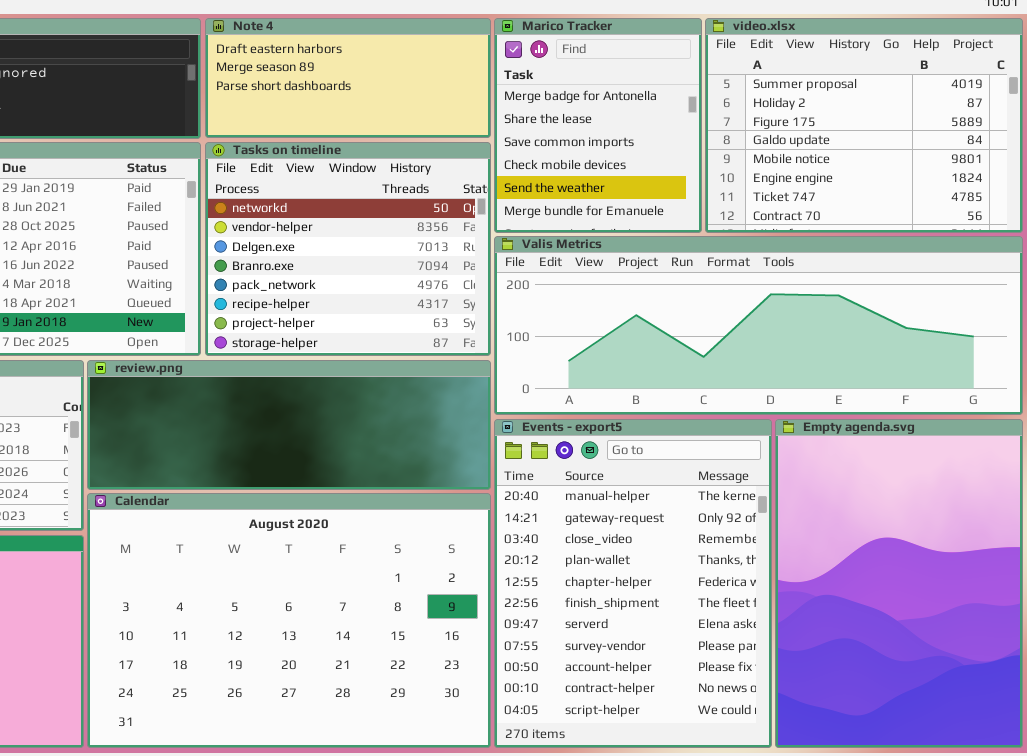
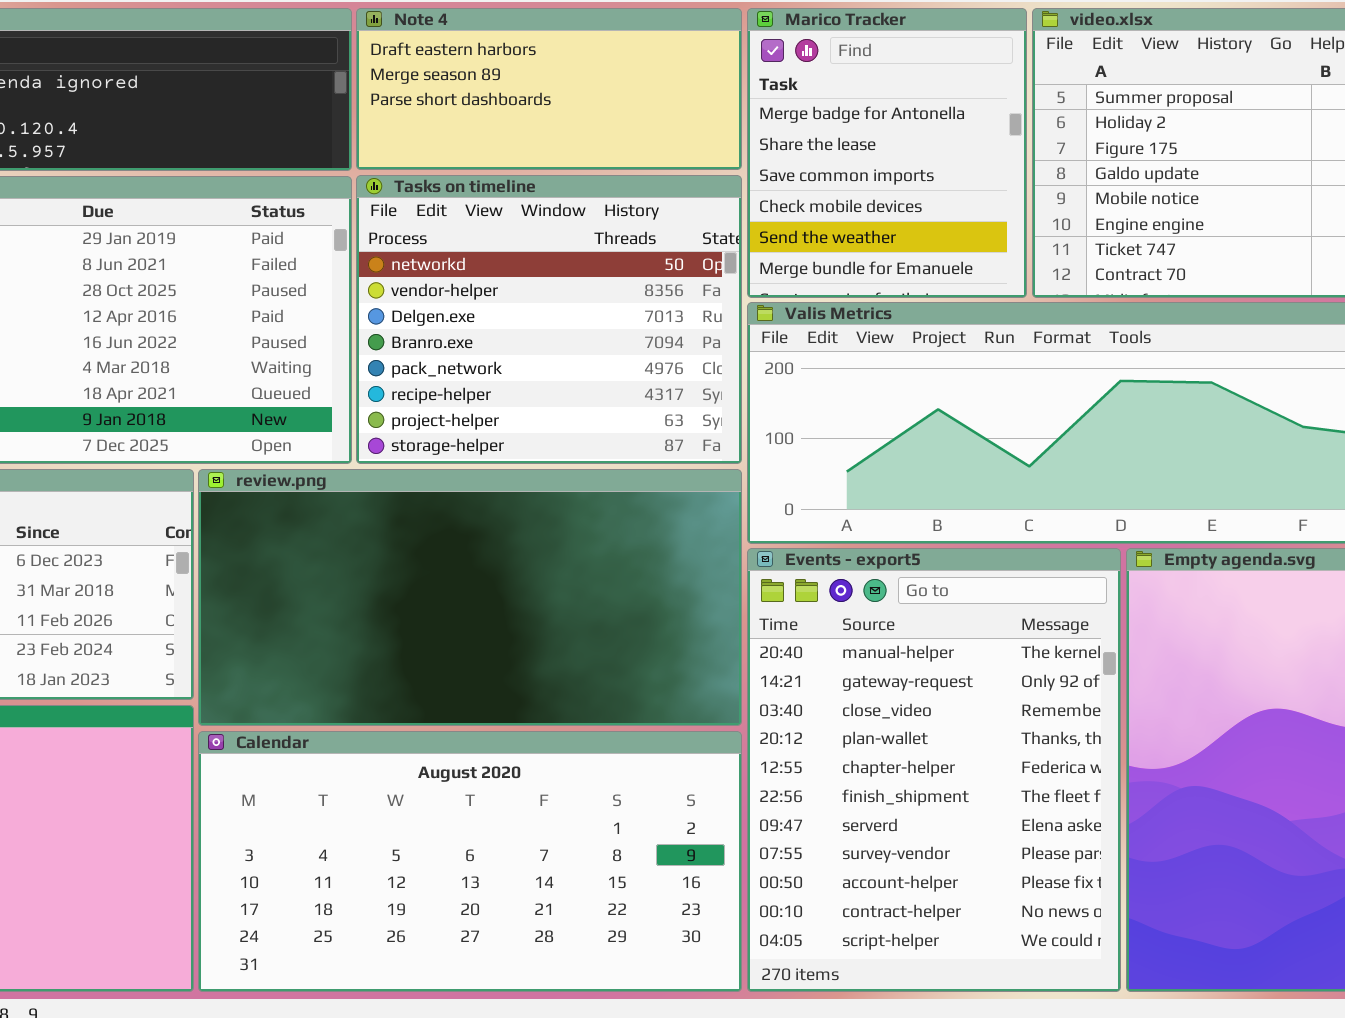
review.png: [87,360,491,490] -> [198,469,742,726], resized
Calendar: [87,493,491,748] -> [198,731,742,992], resized

